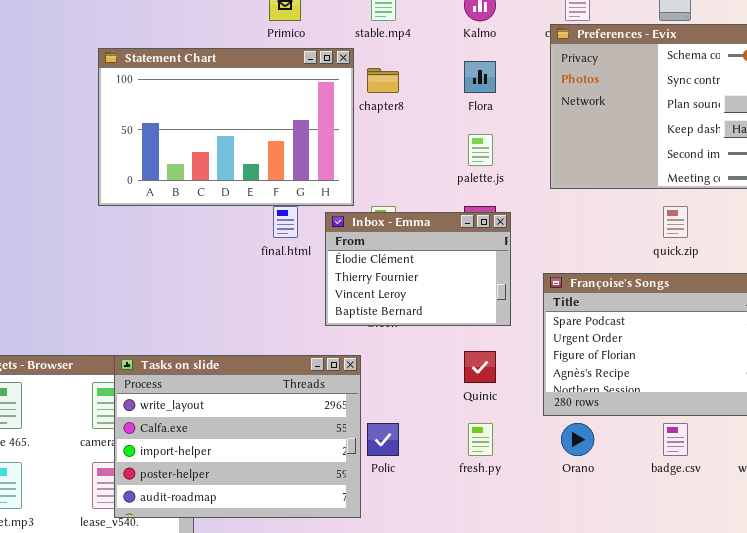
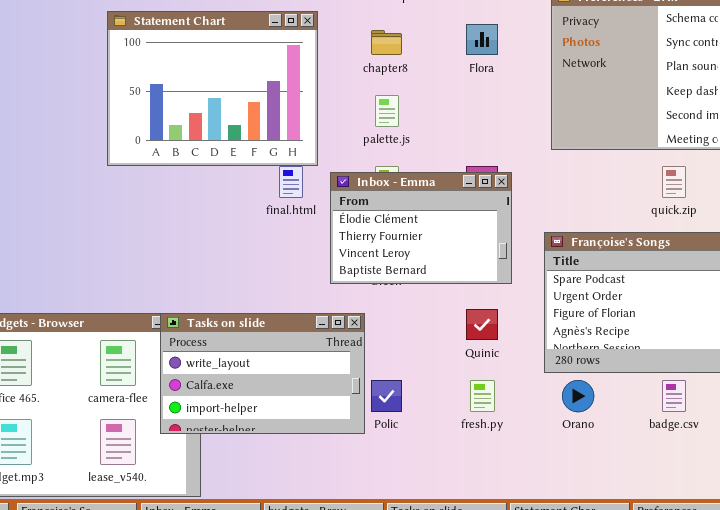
Statement Chart: [98,48,354,206] -> [107,11,318,166], resized
palette.js: [468,134,493,166] -> [375,95,399,127], moved
Tasks on slide: [114,355,361,518] -> [160,313,365,434], resized

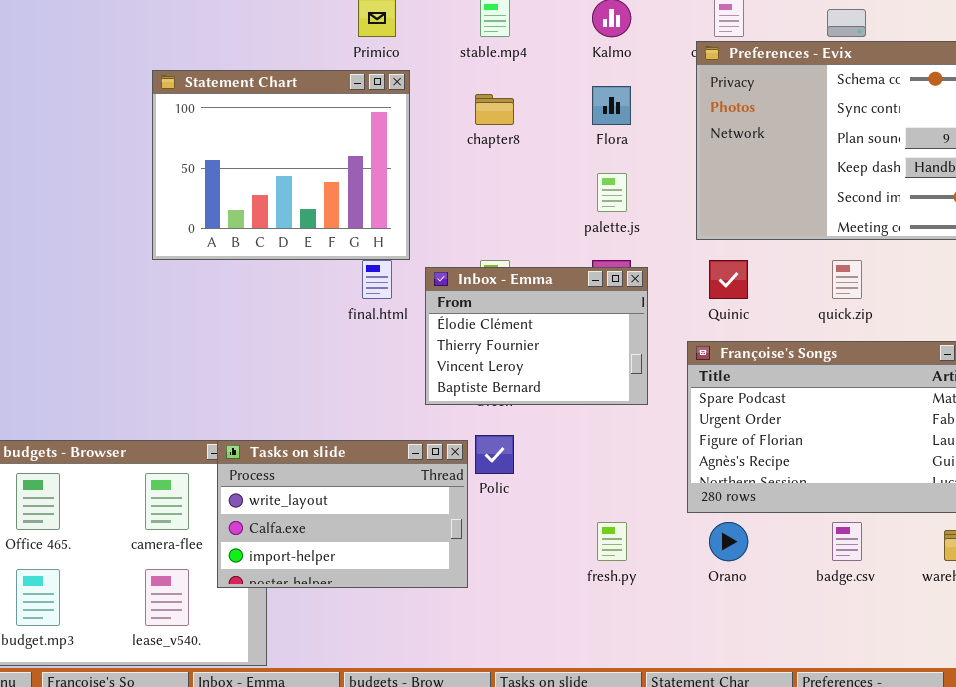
palette.js: [375,95,399,127] -> [597,173,627,212], moved
Quinic: [466,309,498,340] -> [709,260,748,299], moved
Polic: [371,380,402,412] -> [475,435,514,474], moved

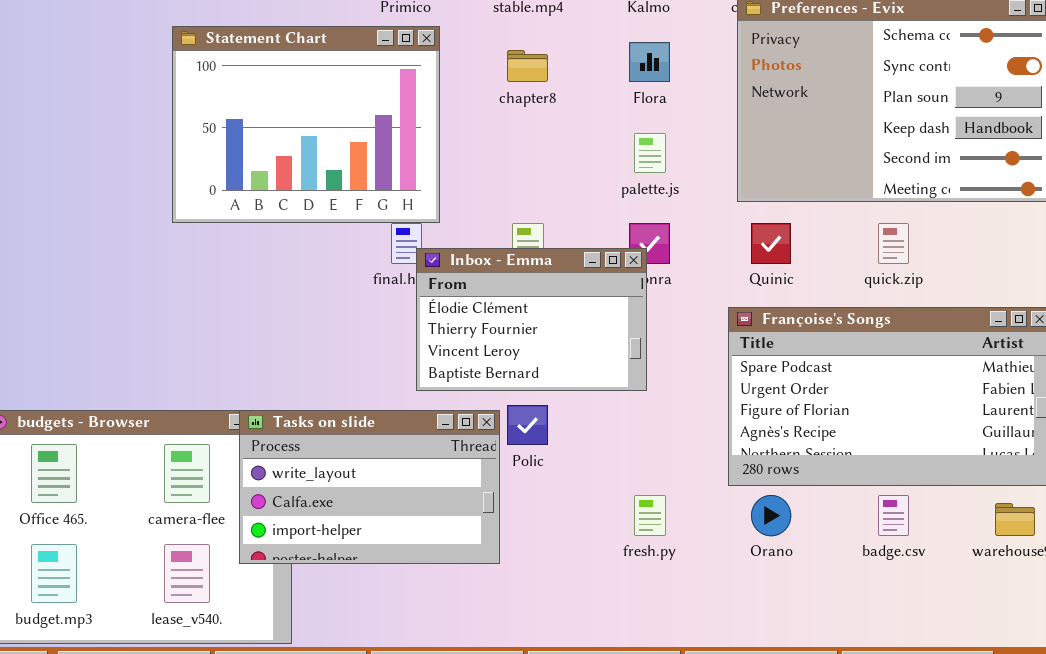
Inbox - Emma: [425,267,648,405] -> [416,248,647,391], moved

